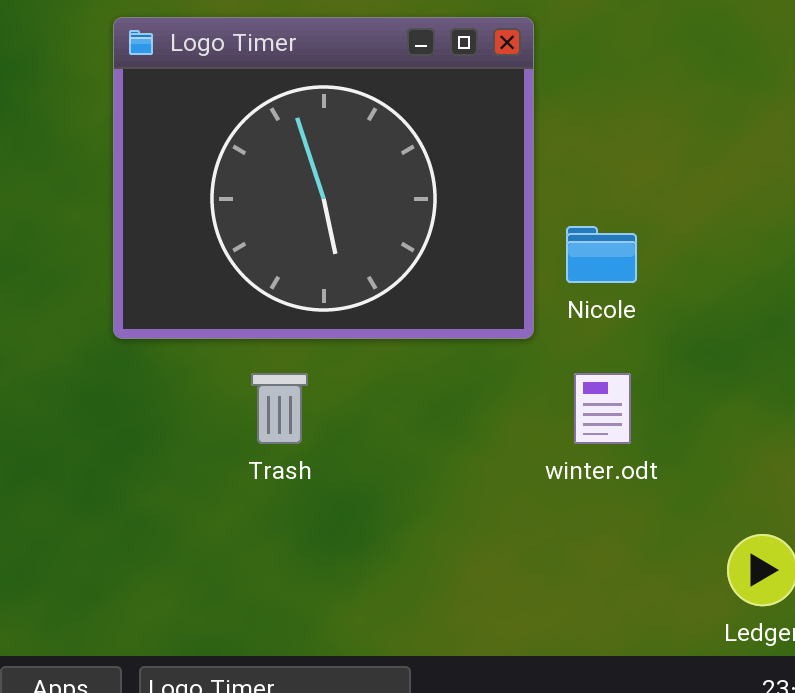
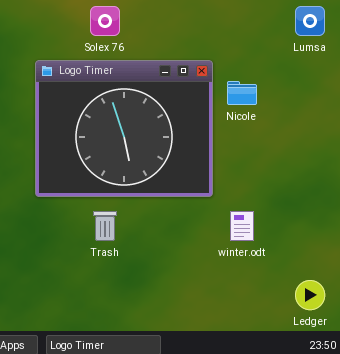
Nicole: [566,226,637,283] -> [227,81,257,105], moved

